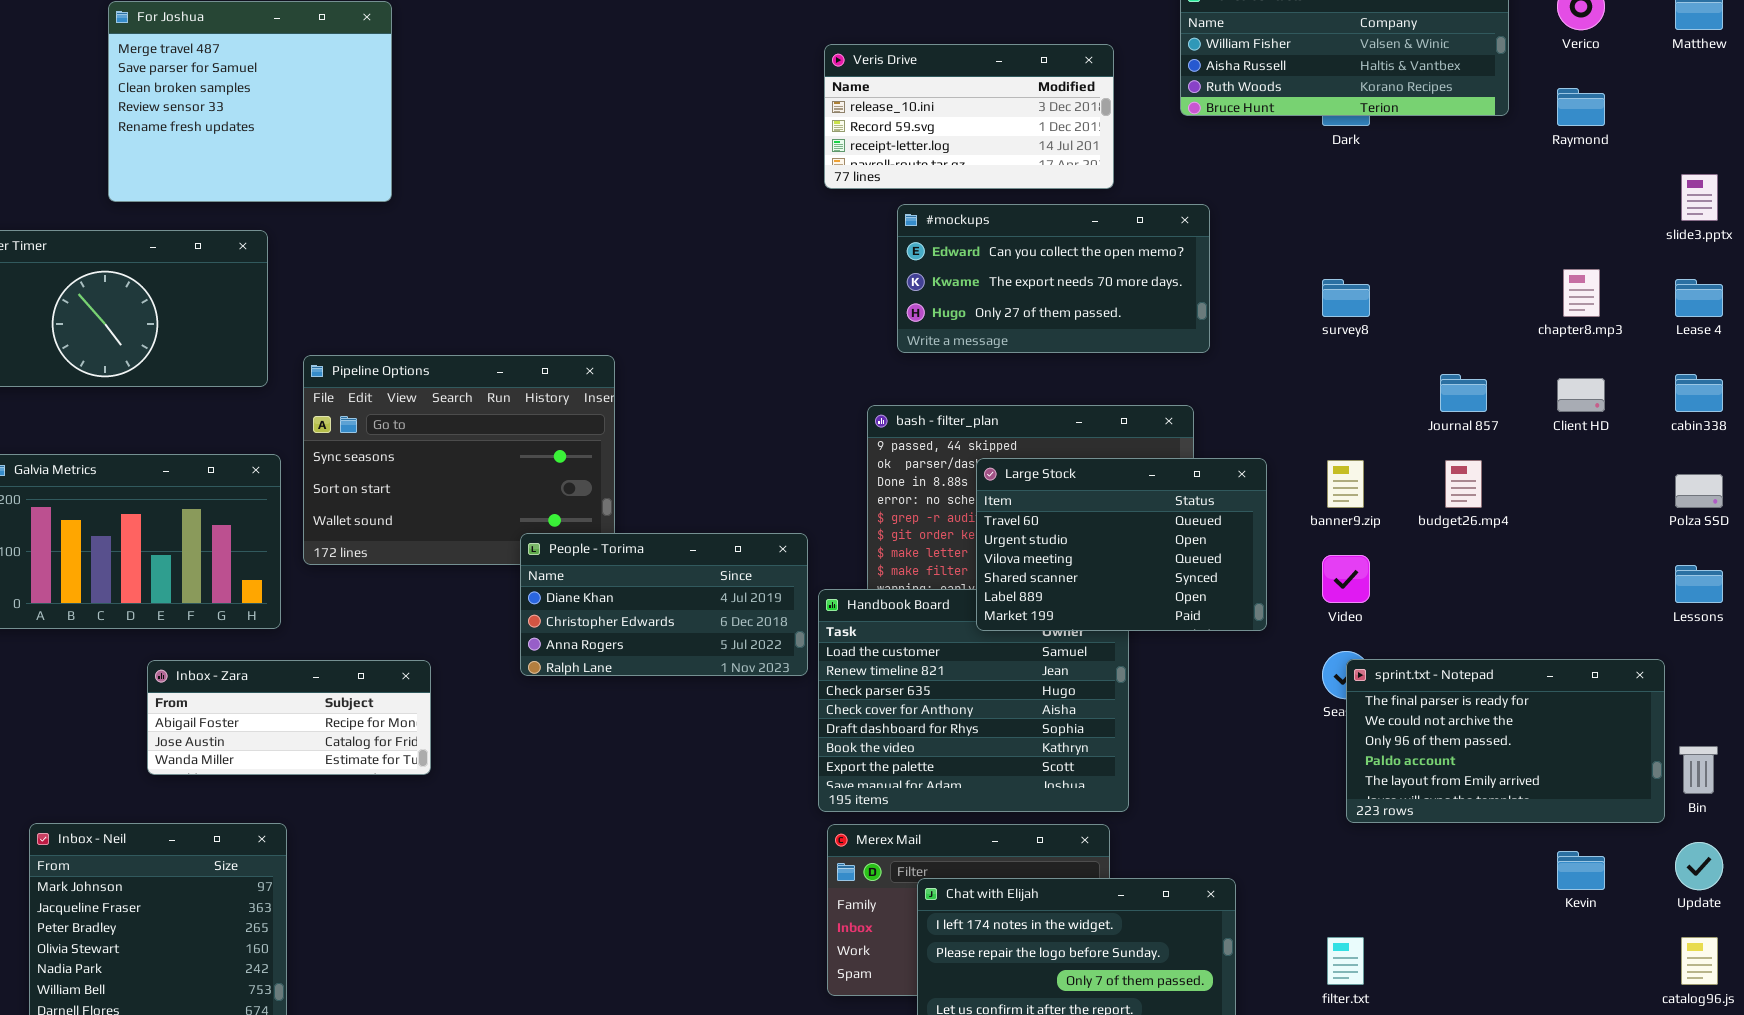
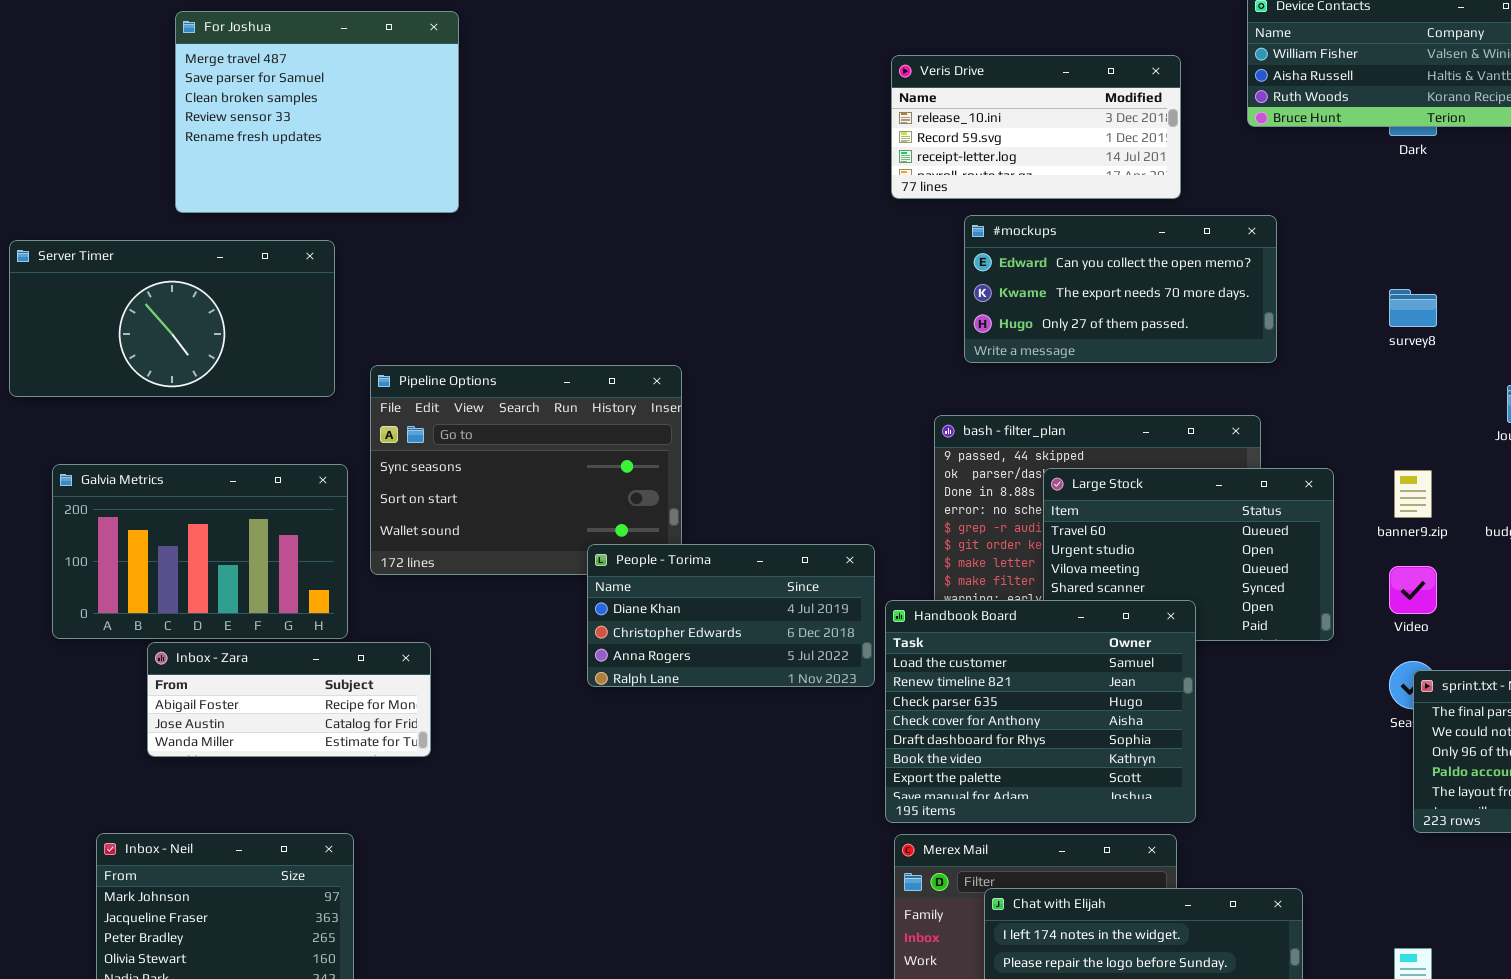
Handbook Board: [818,589,1129,812] -> [885,600,1196,823], raised
Inbox - Zara: [147,660,431,775] -> [147,642,431,757], moved

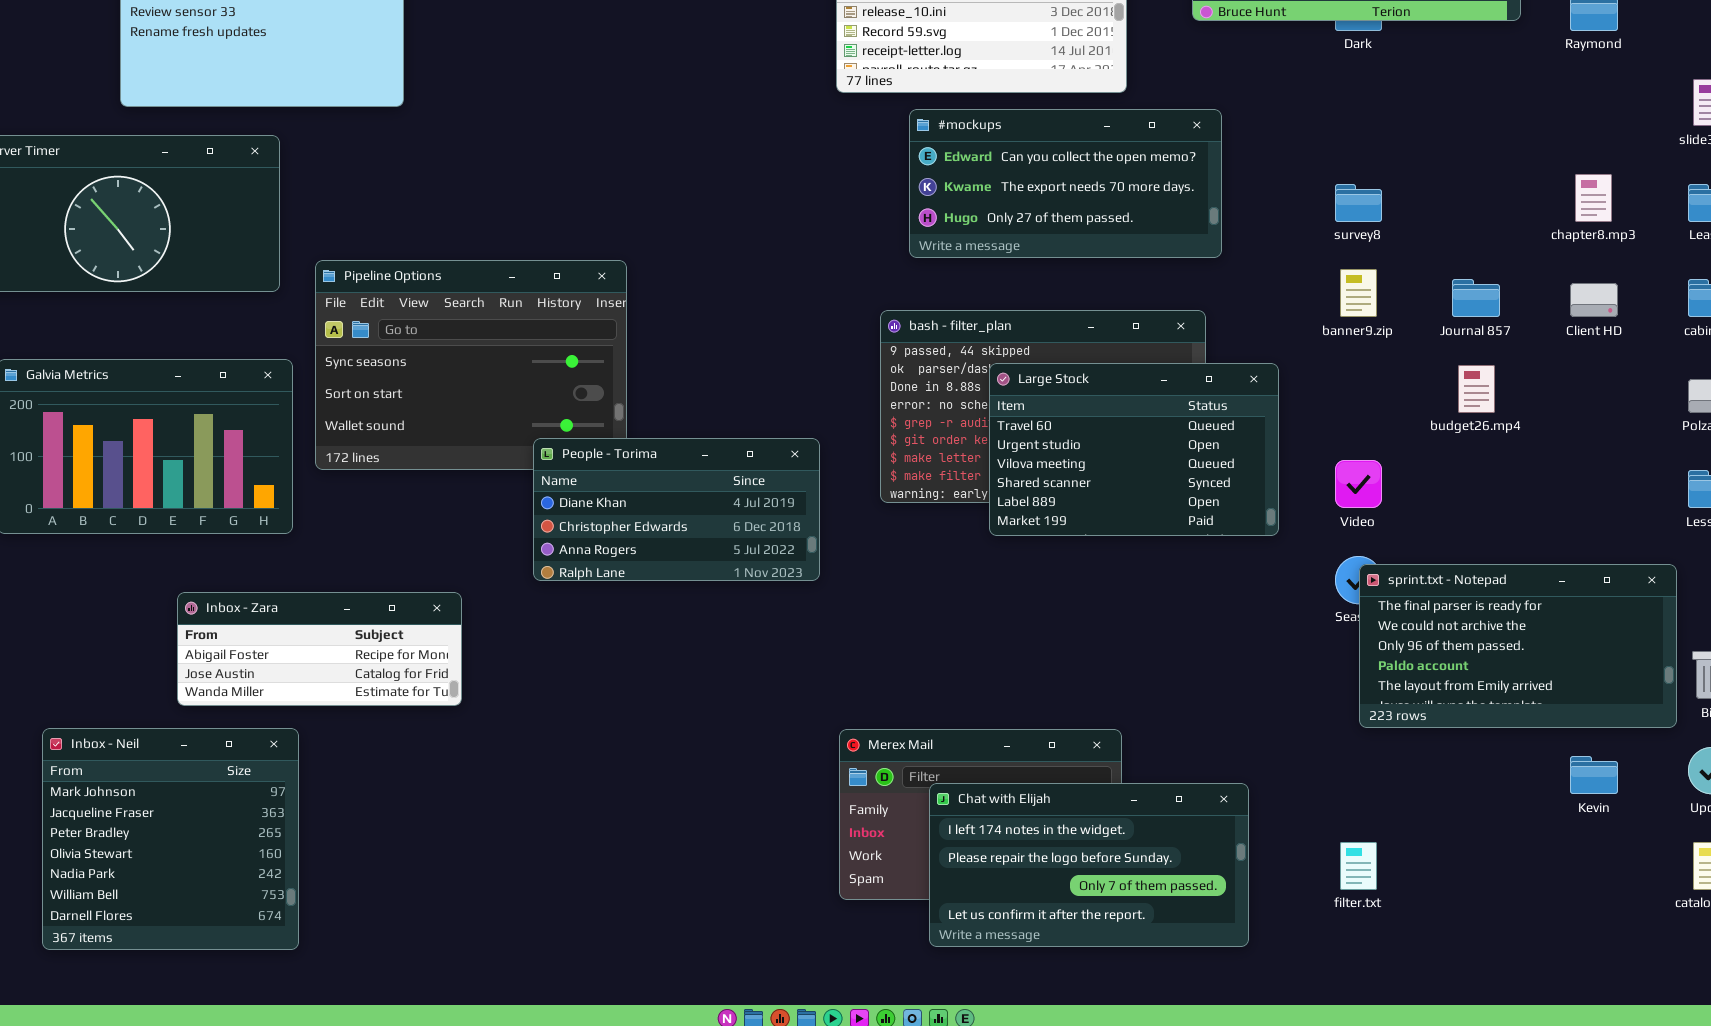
banner9.zip: [1394,470,1432,518] -> [1340,269,1377,317], moved
Handbook Board: [885,600,1196,823] -> none, closed
Inbox - Zara: [147,642,431,757] -> [177,592,462,706], moved

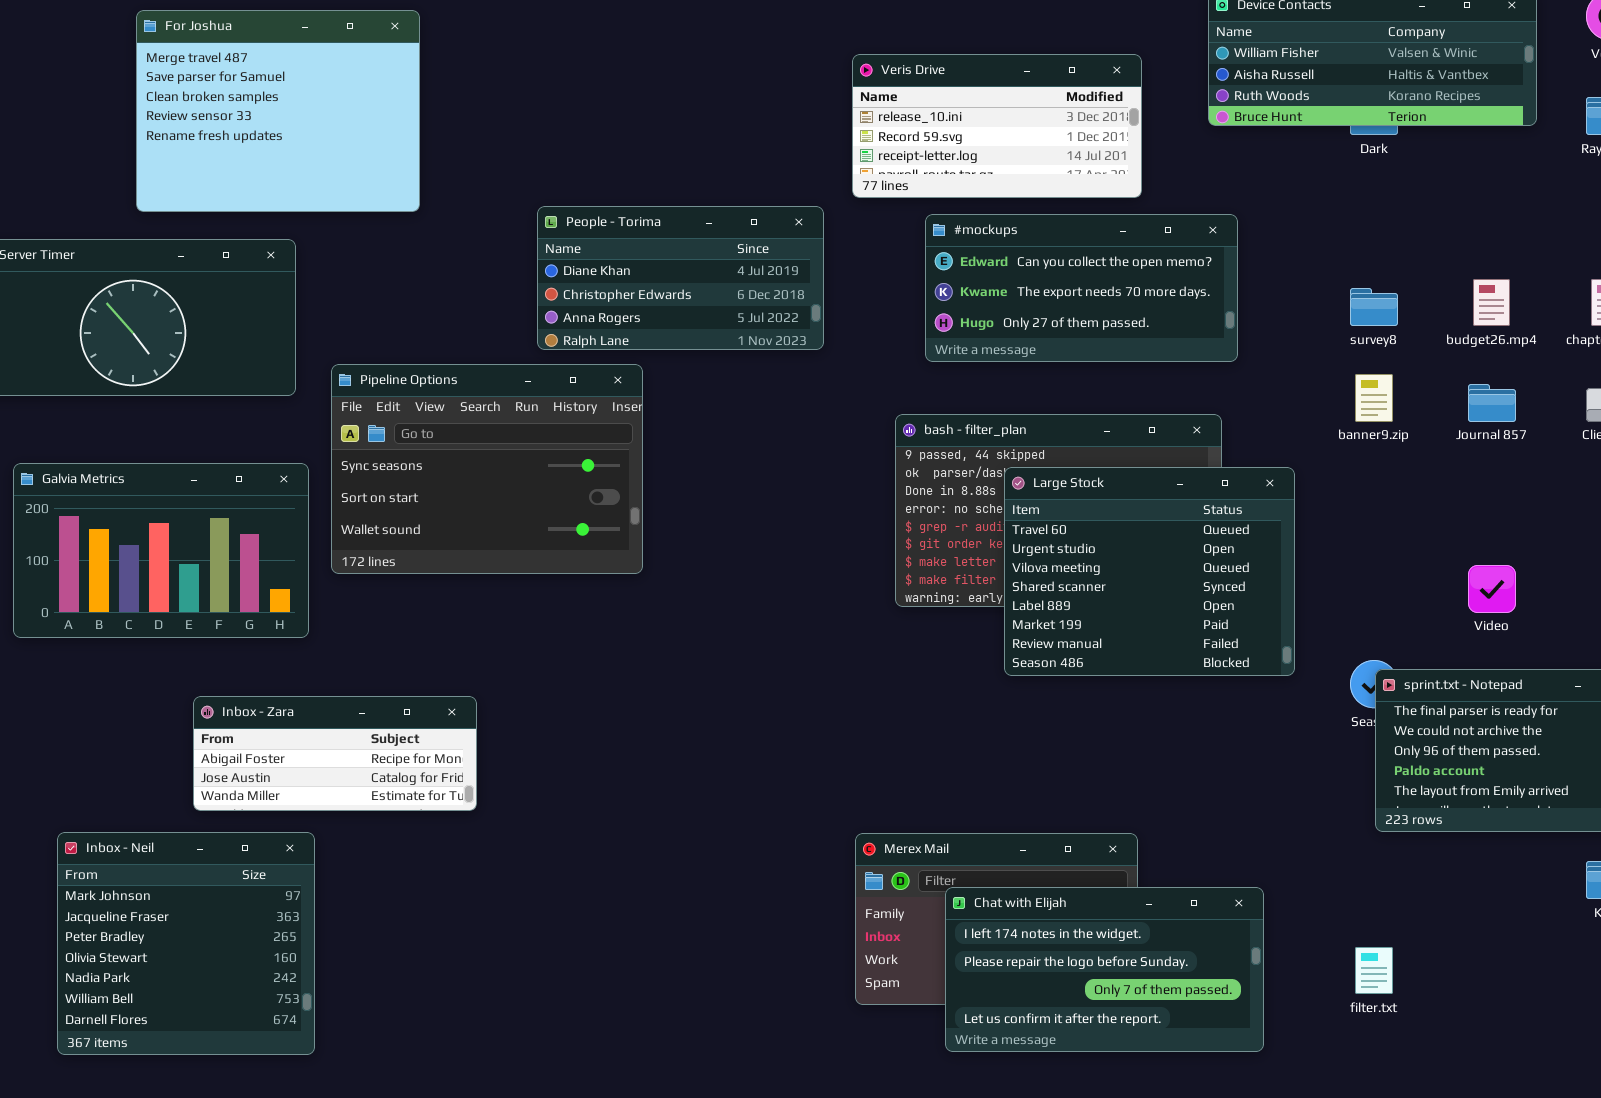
Large Stock: [989,363,1279,536] -> [1004,467,1295,676], resized
budget26.mp4: [1458,365,1495,413] -> [1473,279,1510,326], moved
People - Torima: [533,438,820,581] -> [537,206,824,350], moved
Video: [1335,460,1382,508] -> [1468,565,1516,613], moved

